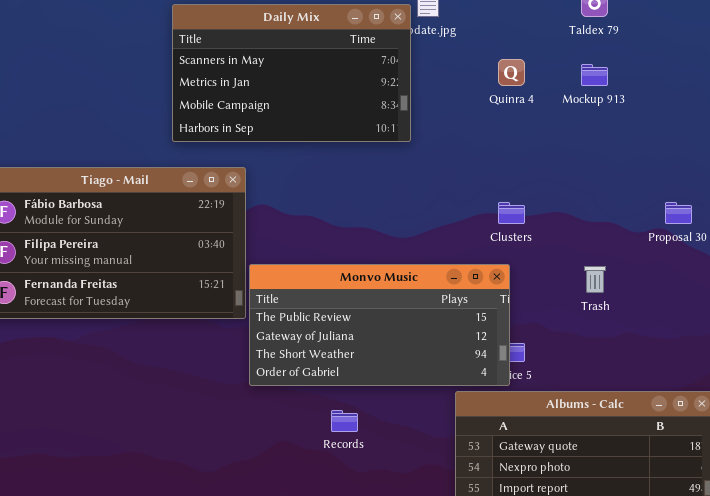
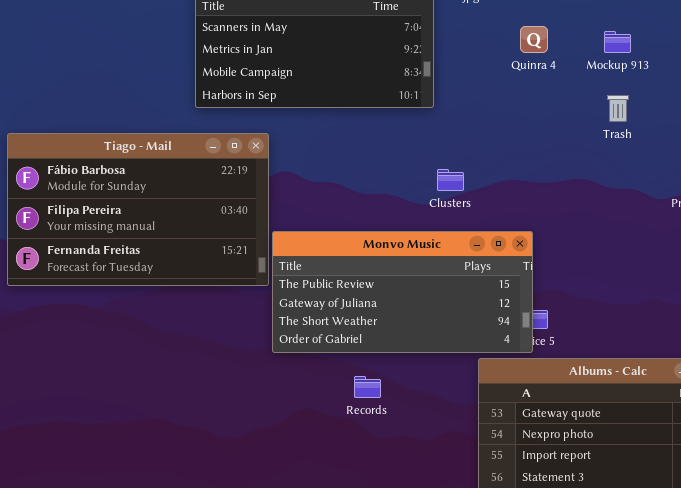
Clusters: [498,202,525,224] -> [437,169,464,191], moved
Trash: [584,266,606,293] -> [607,95,629,122], moved

